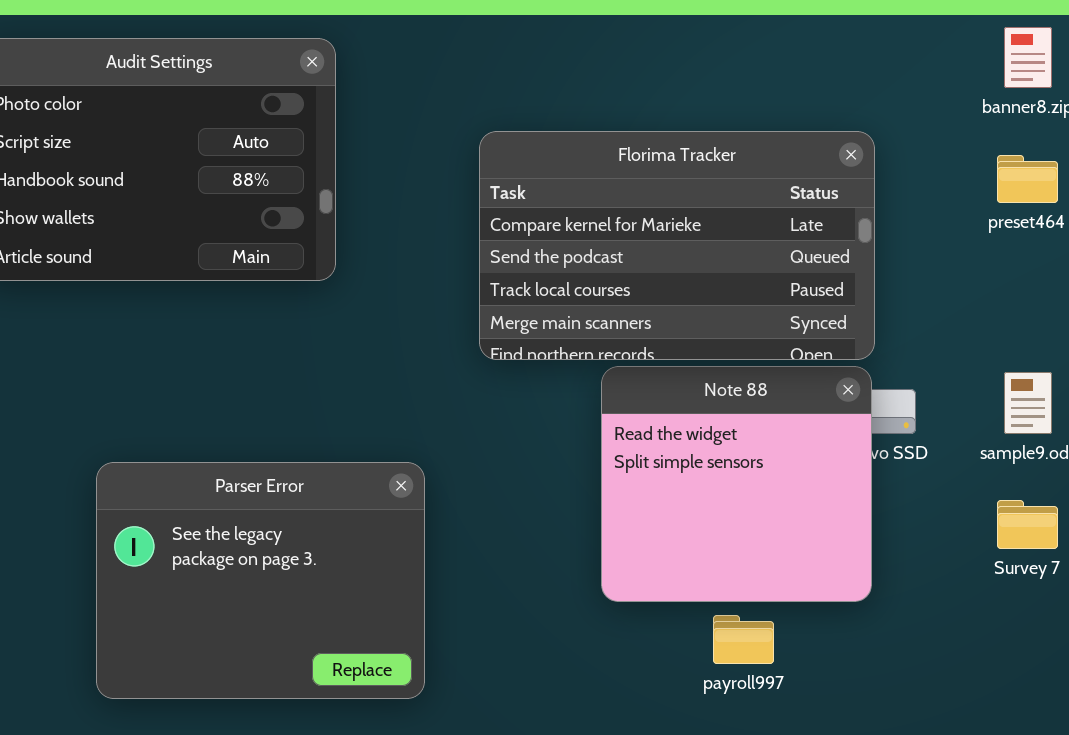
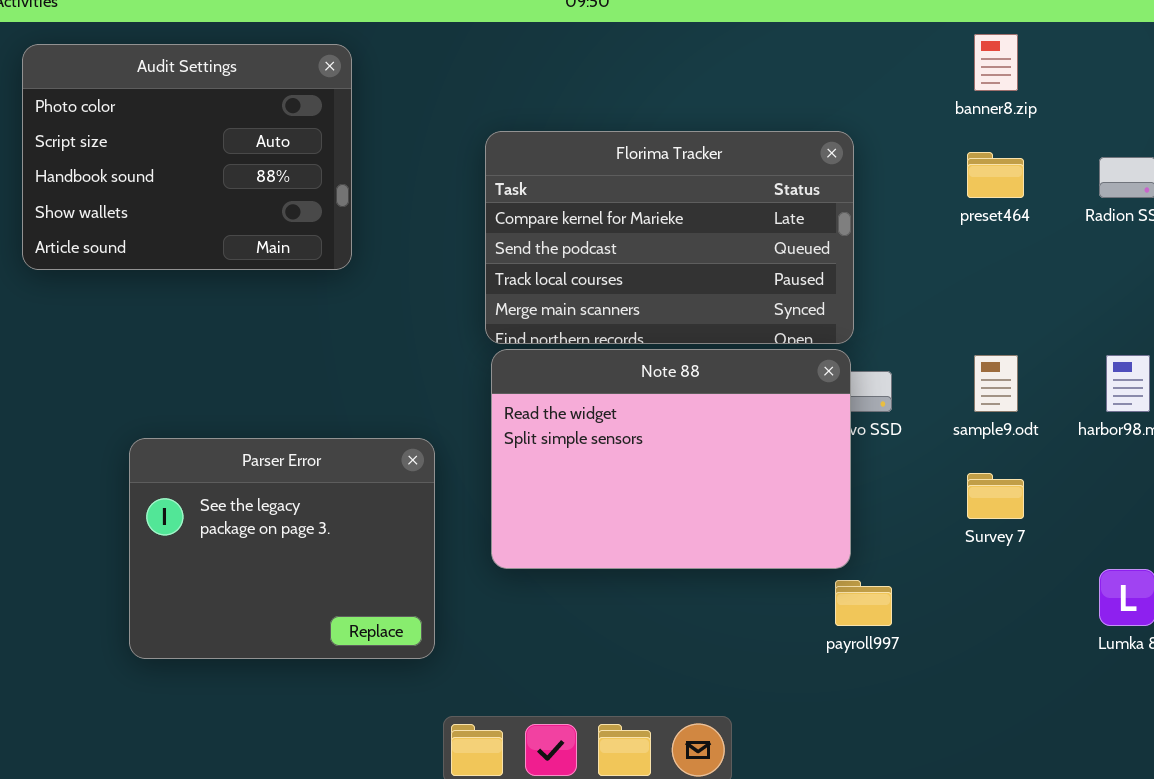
Note 88: [601,366,872,602] -> [491,349,851,569], resized
payroll997: [713,615,774,664] -> [835,580,892,626], moved

